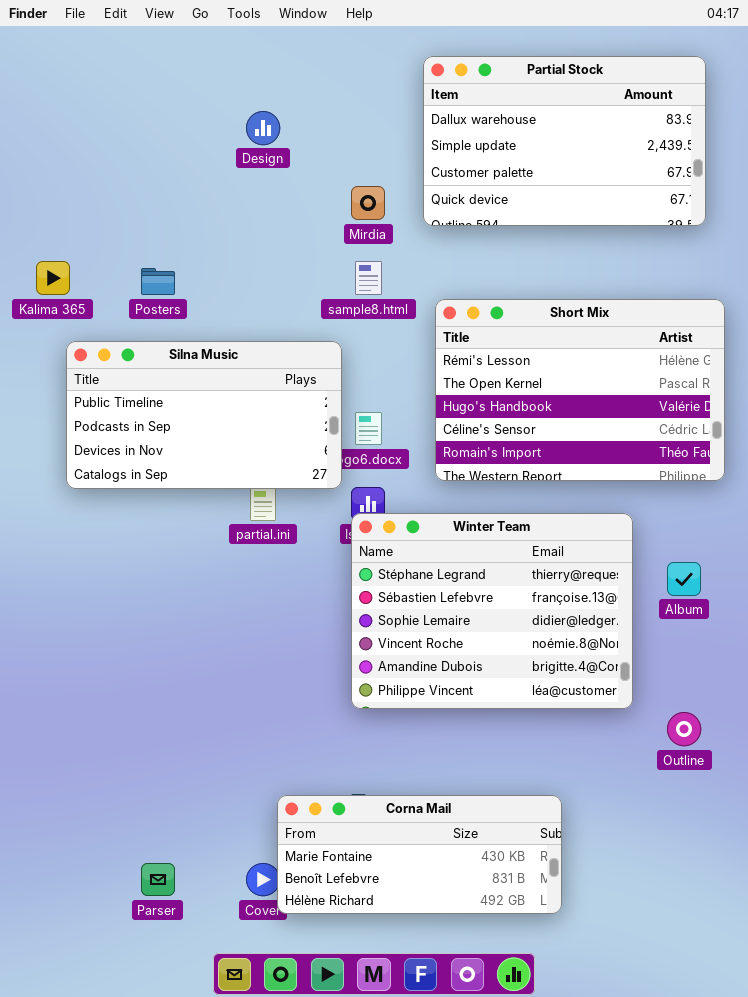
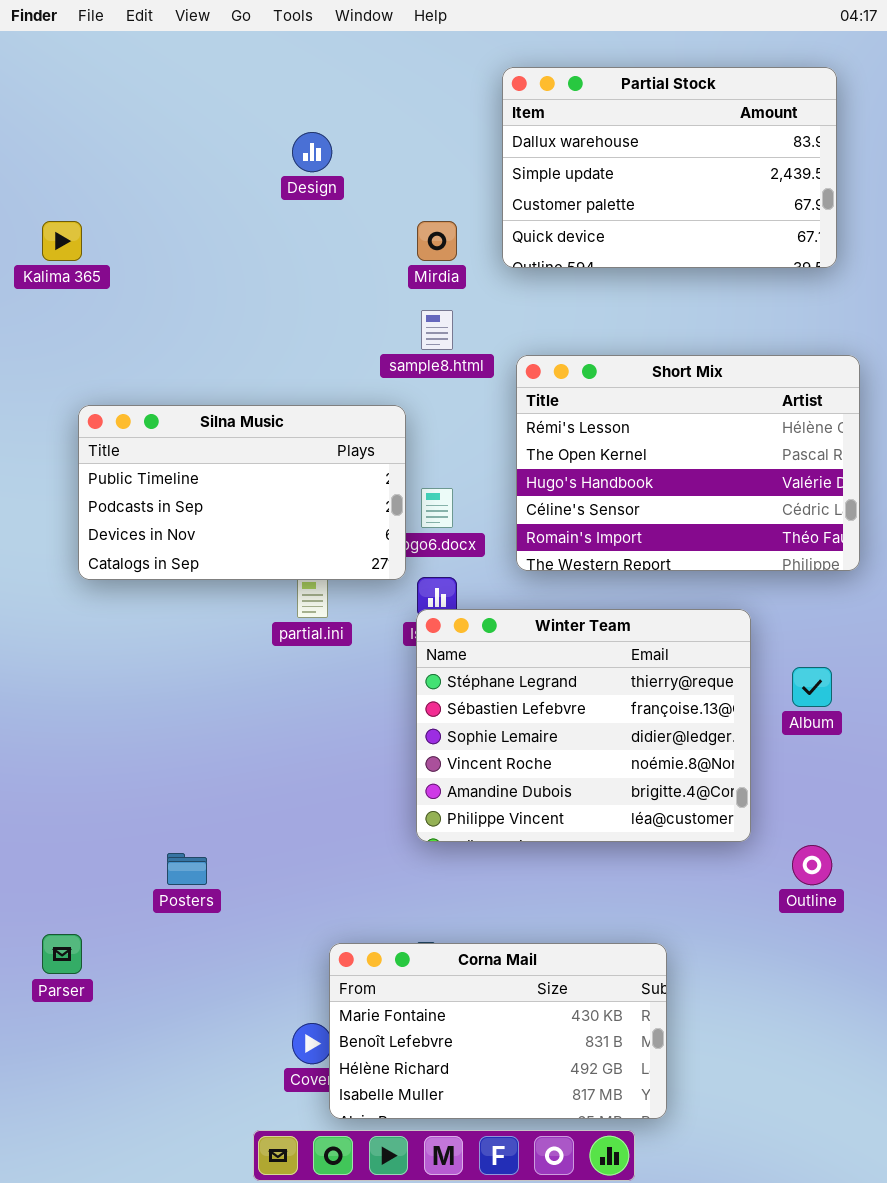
Kalima 365: [36,261,70,295] -> [42,221,82,261], moved
Posters: [141,268,175,295] -> [167,853,207,885], moved
Corna Mail: [277,795,562,914] -> [329,943,667,1119], resized
Parser: [141,863,175,896] -> [42,934,82,974], moved

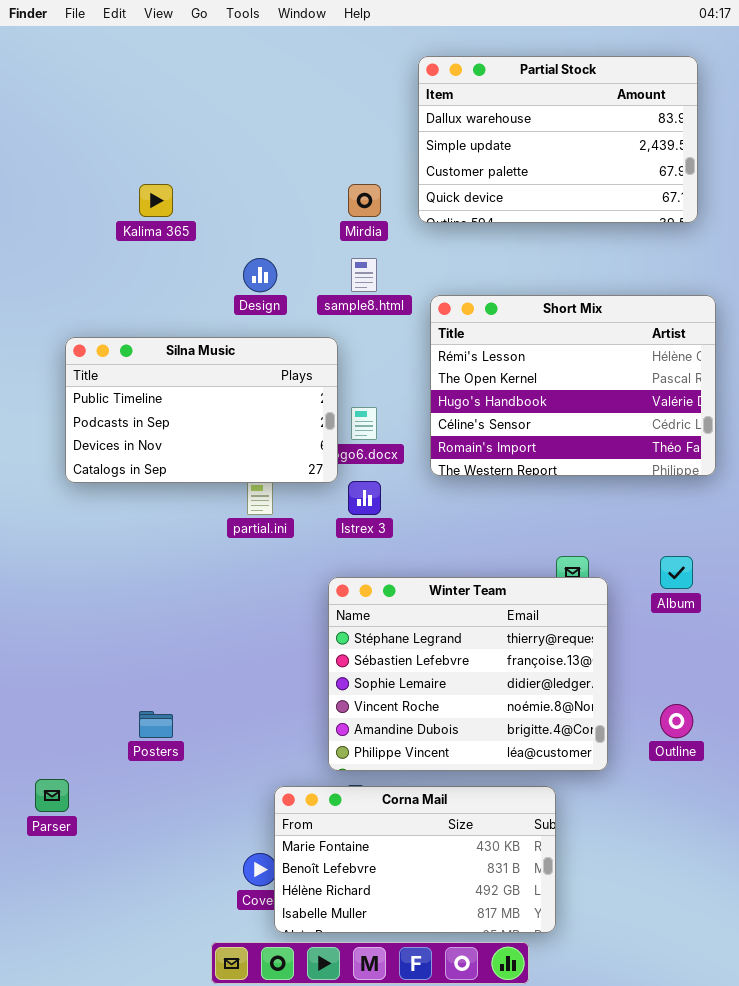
Design: [292,132,332,172] -> [243,258,277,292], moved
Kalima 365: [42,221,82,261] -> [139,184,173,217], moved
Winter Team: [416,609,751,842] -> [328,577,608,771], moved

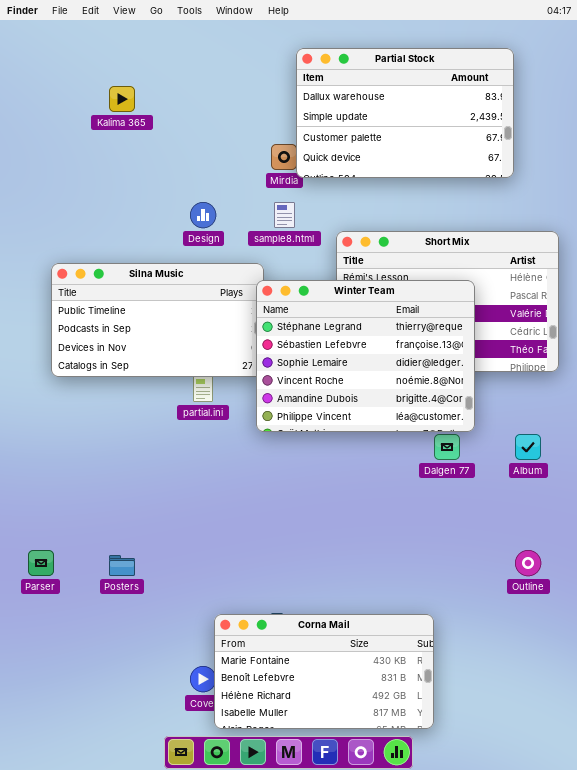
Partial Stock: [418,56,698,223] -> [296,48,514,178], moved
Kalima 365: [139,184,173,217] -> [109,86,135,112], moved
Winter Team: [328,577,608,771] -> [256,280,475,432], moved
Parser: [35,779,69,812] -> [28,550,54,576], moved

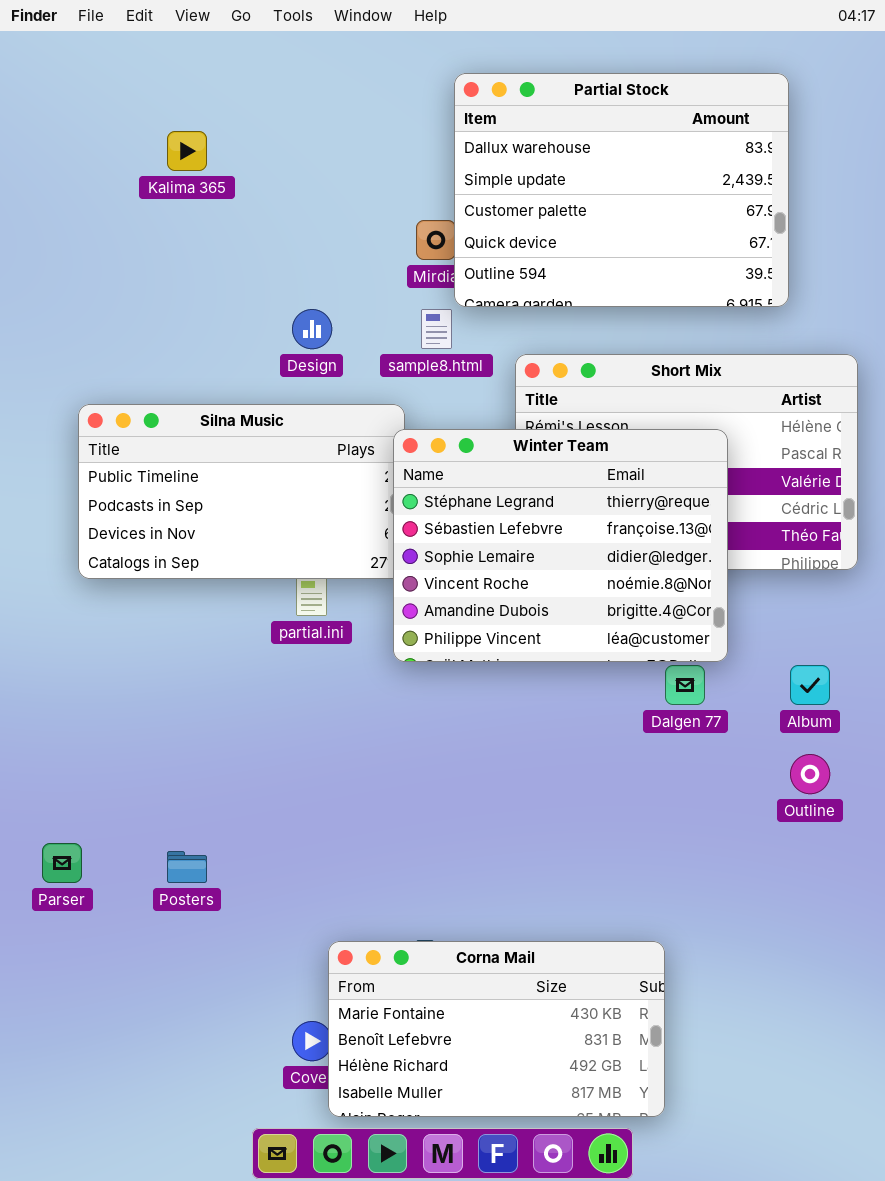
Partial Stock: [296,48,514,178] -> [454,73,789,307], resized
Outline: [515,550,541,576] -> [790,754,830,794], moved

